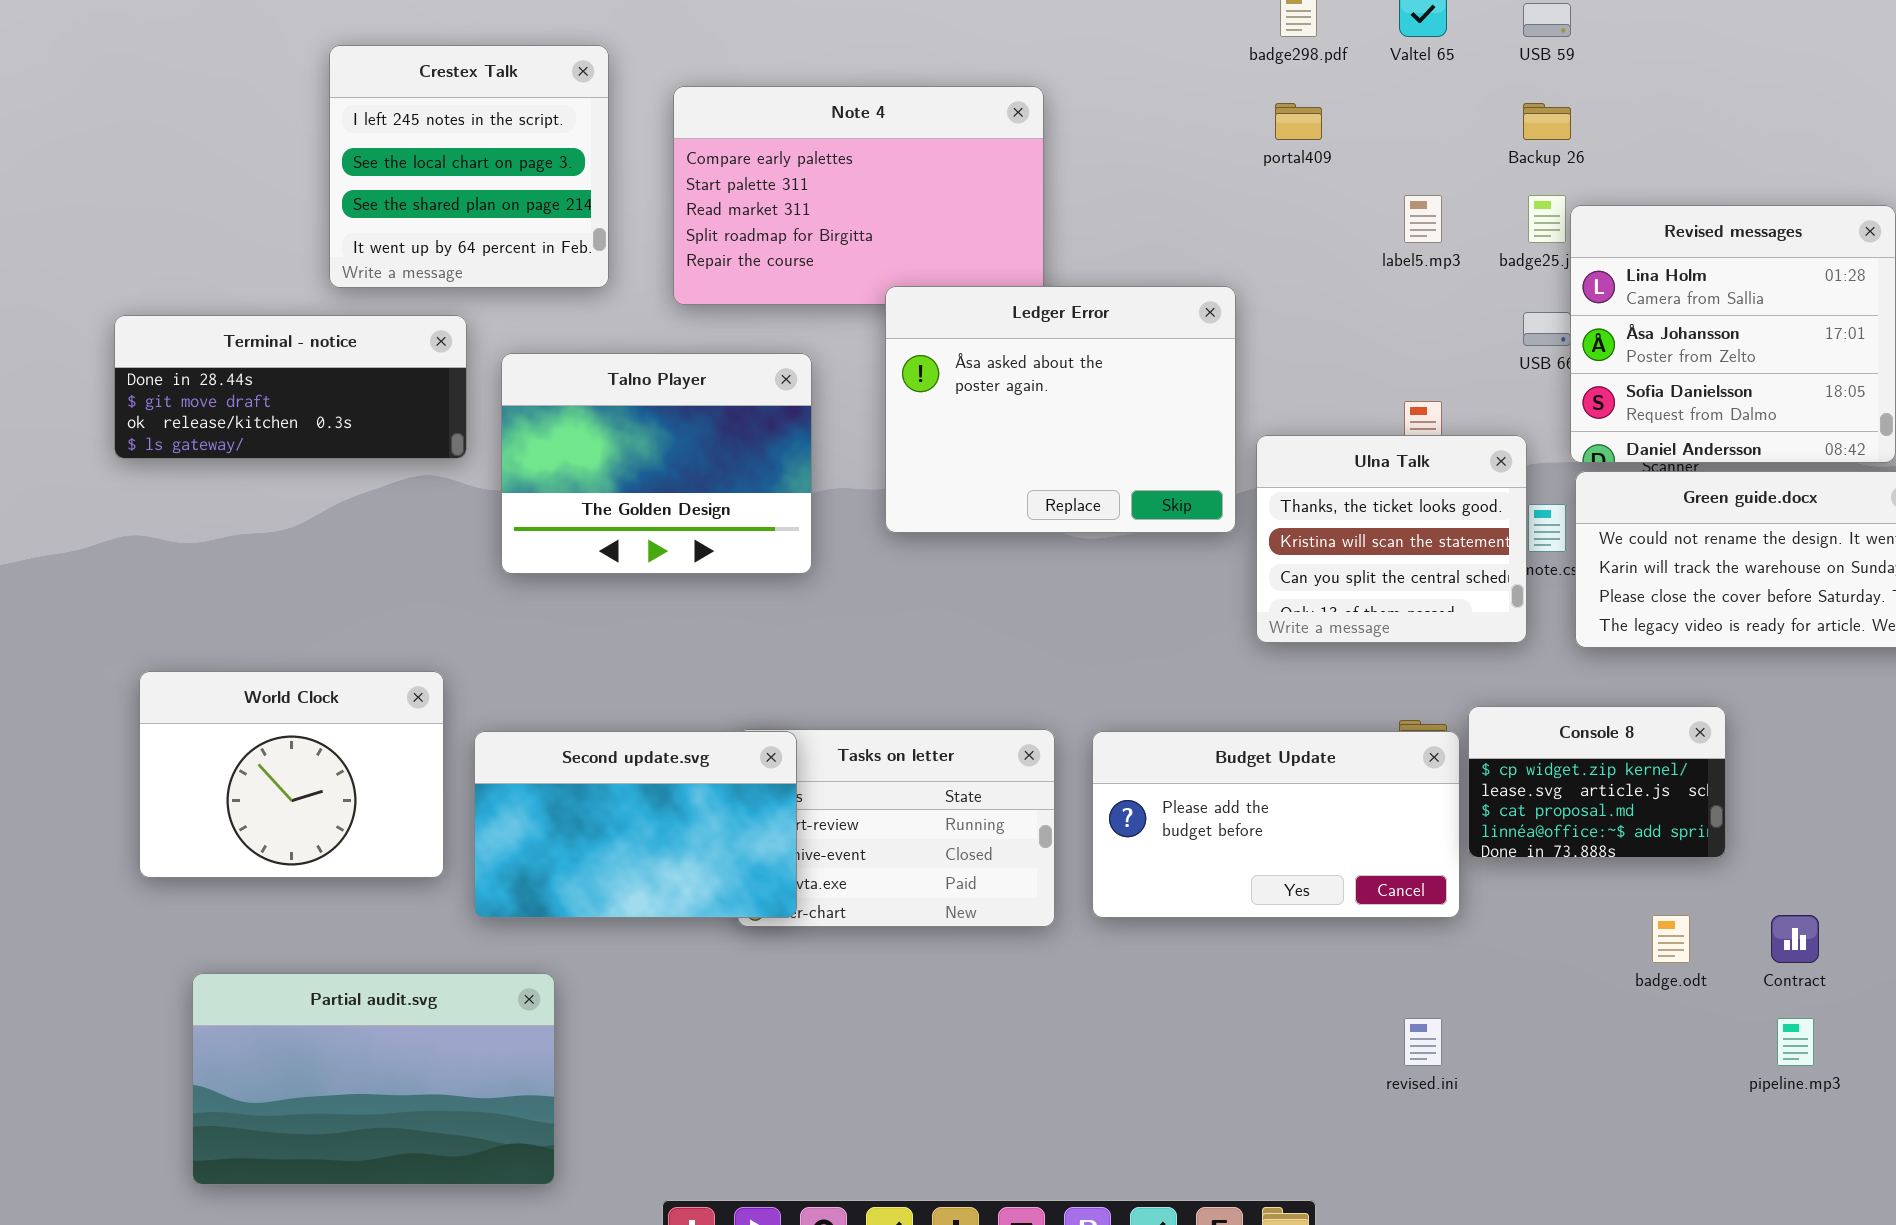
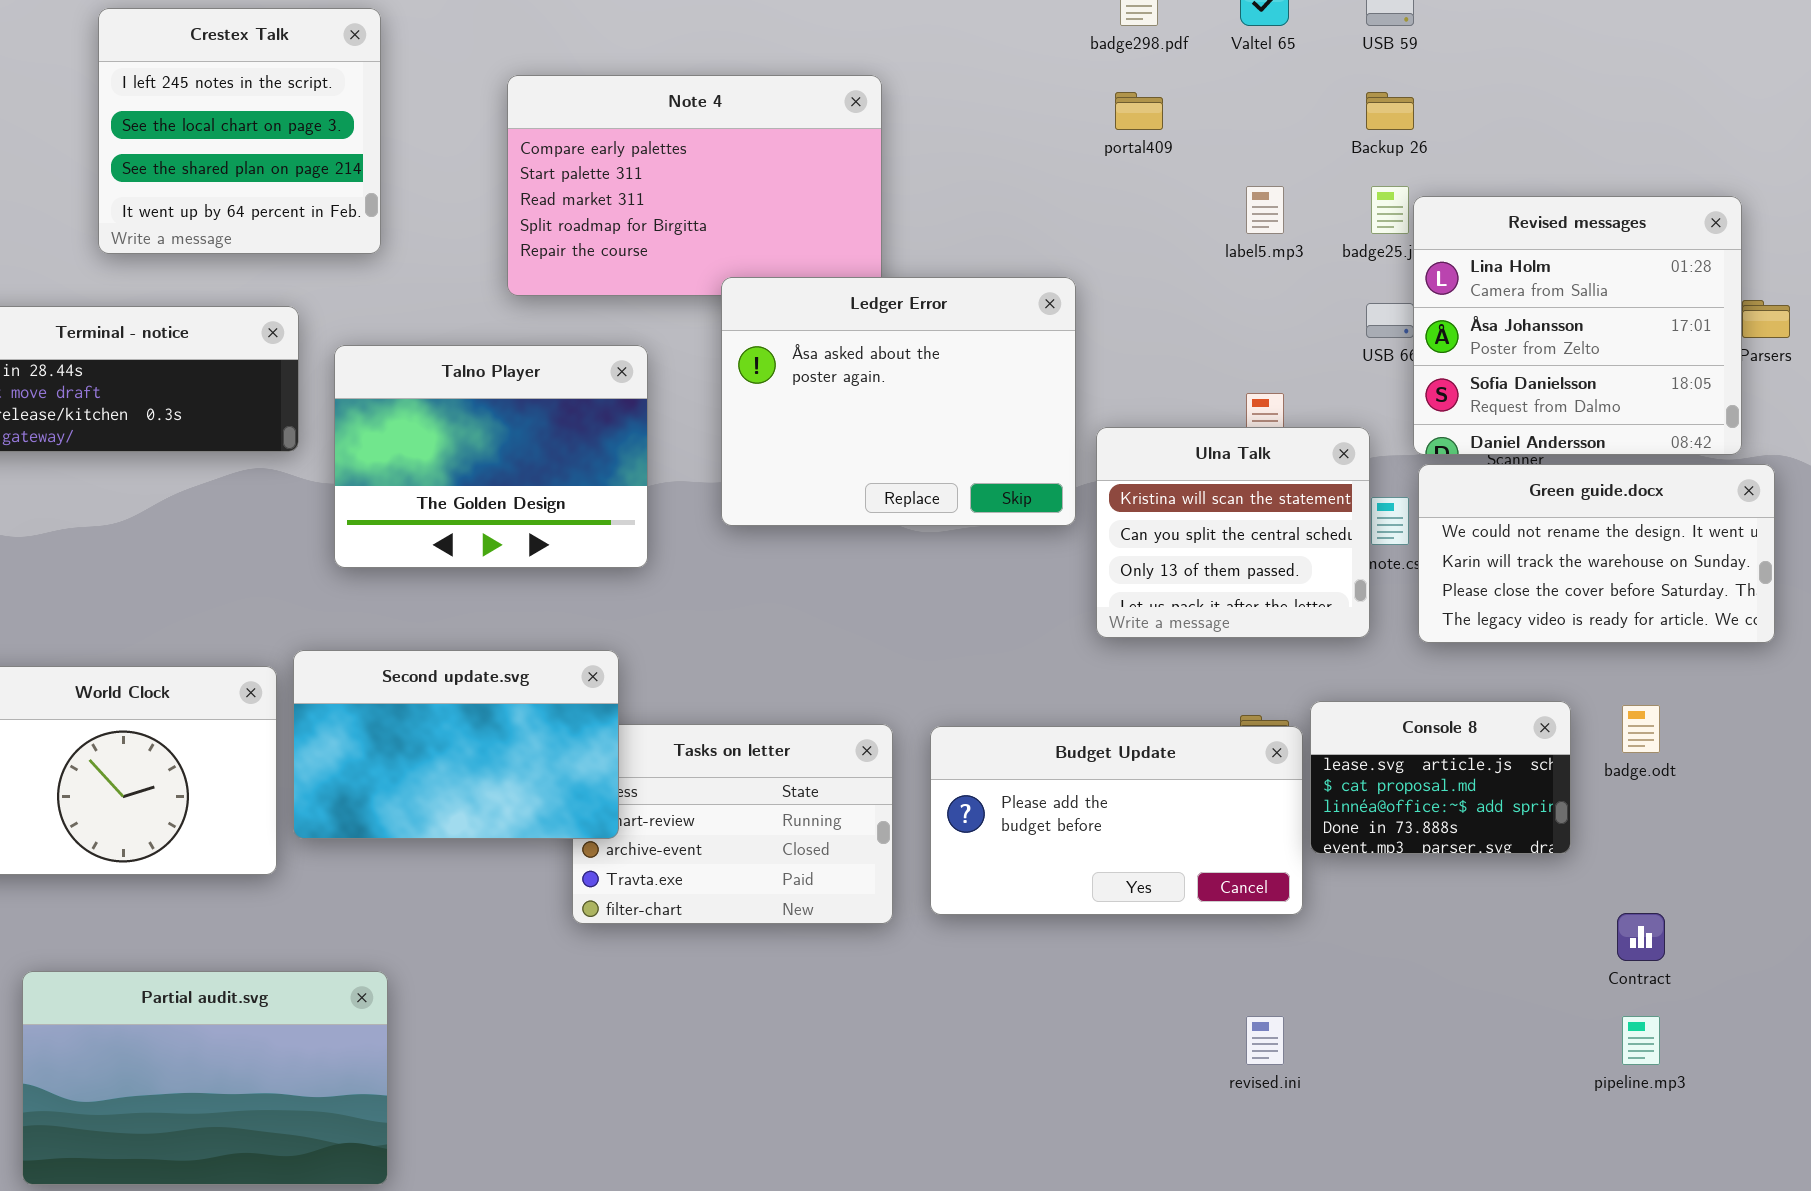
Crestex Talk: [329,45,609,288] -> [98,8,381,254], moved
Ulna Talk: [1256,435,1527,643] -> [1096,427,1370,638], scrolled down 1 row
Console 8: [1468,706,1726,858] -> [1310,701,1571,854], scrolled down 1 row
Second update.svg: [474,731,797,918] -> [293,650,619,839], moved
badge.odt: [1652,915,1690,963] -> [1622,705,1660,753], moved

